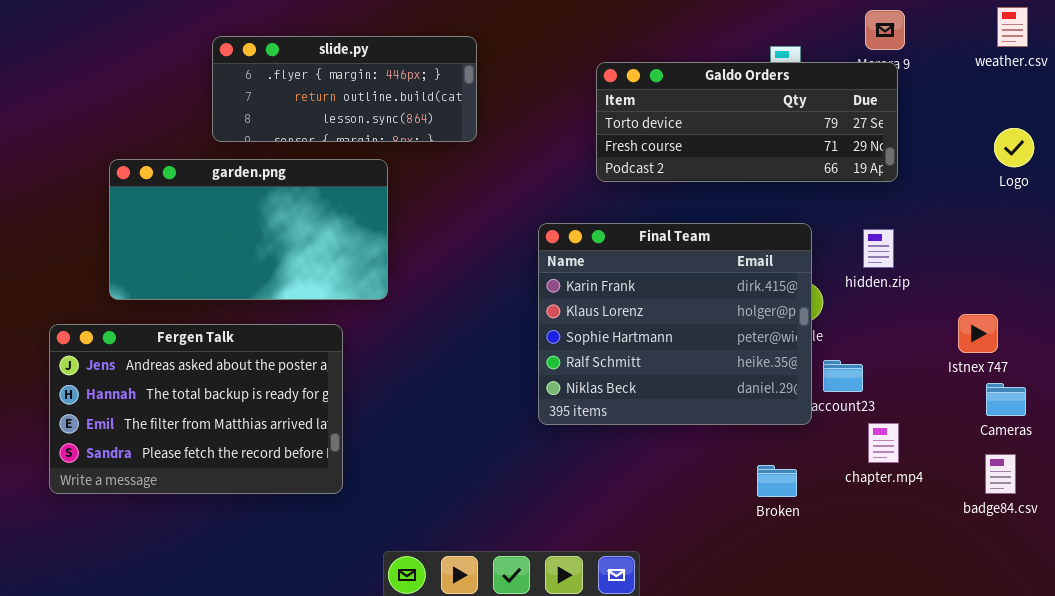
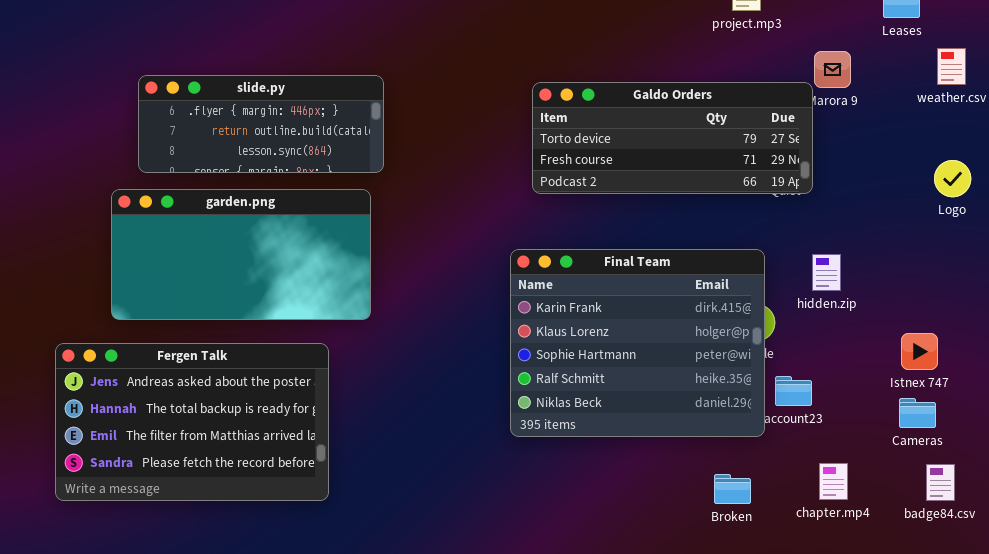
slide.py: [212,36,477,142] -> [138,75,384,173], moved
Galdo Orders: [596,62,898,182] -> [532,82,813,194], moved
Cameras: [986,383,1026,416] -> [899,398,936,428], moved
chapter.mp4: [868,423,899,463] -> [819,463,848,500], moved

